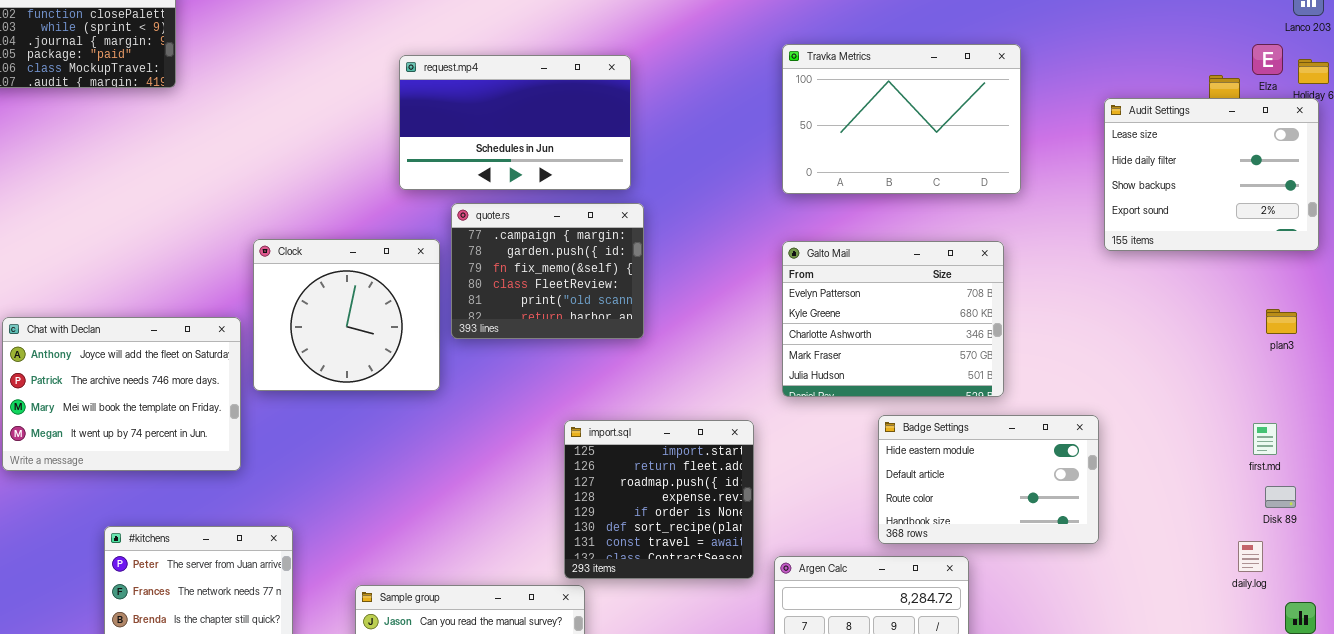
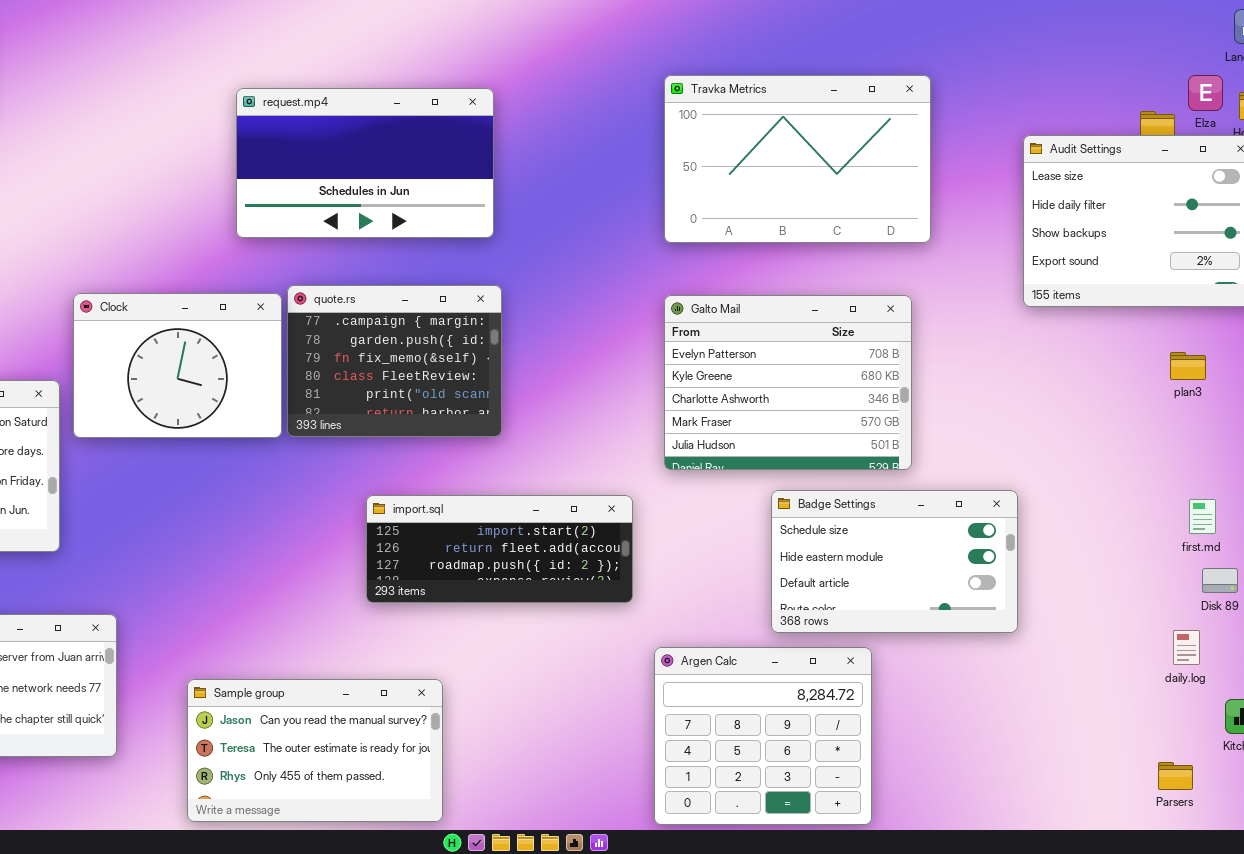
quote.rs: [451,203,644,339] -> [287,285,502,437], moved
Clock: [253,239,440,391] -> [73,293,282,438], resized
plan3: [1266,309,1297,334] -> [1170,352,1206,380], moved
Badge Settings: [878,415,1099,544] -> [771,490,1018,633], scrolled up 1 row
import.sql: [564,420,754,579] -> [366,495,633,603], resized

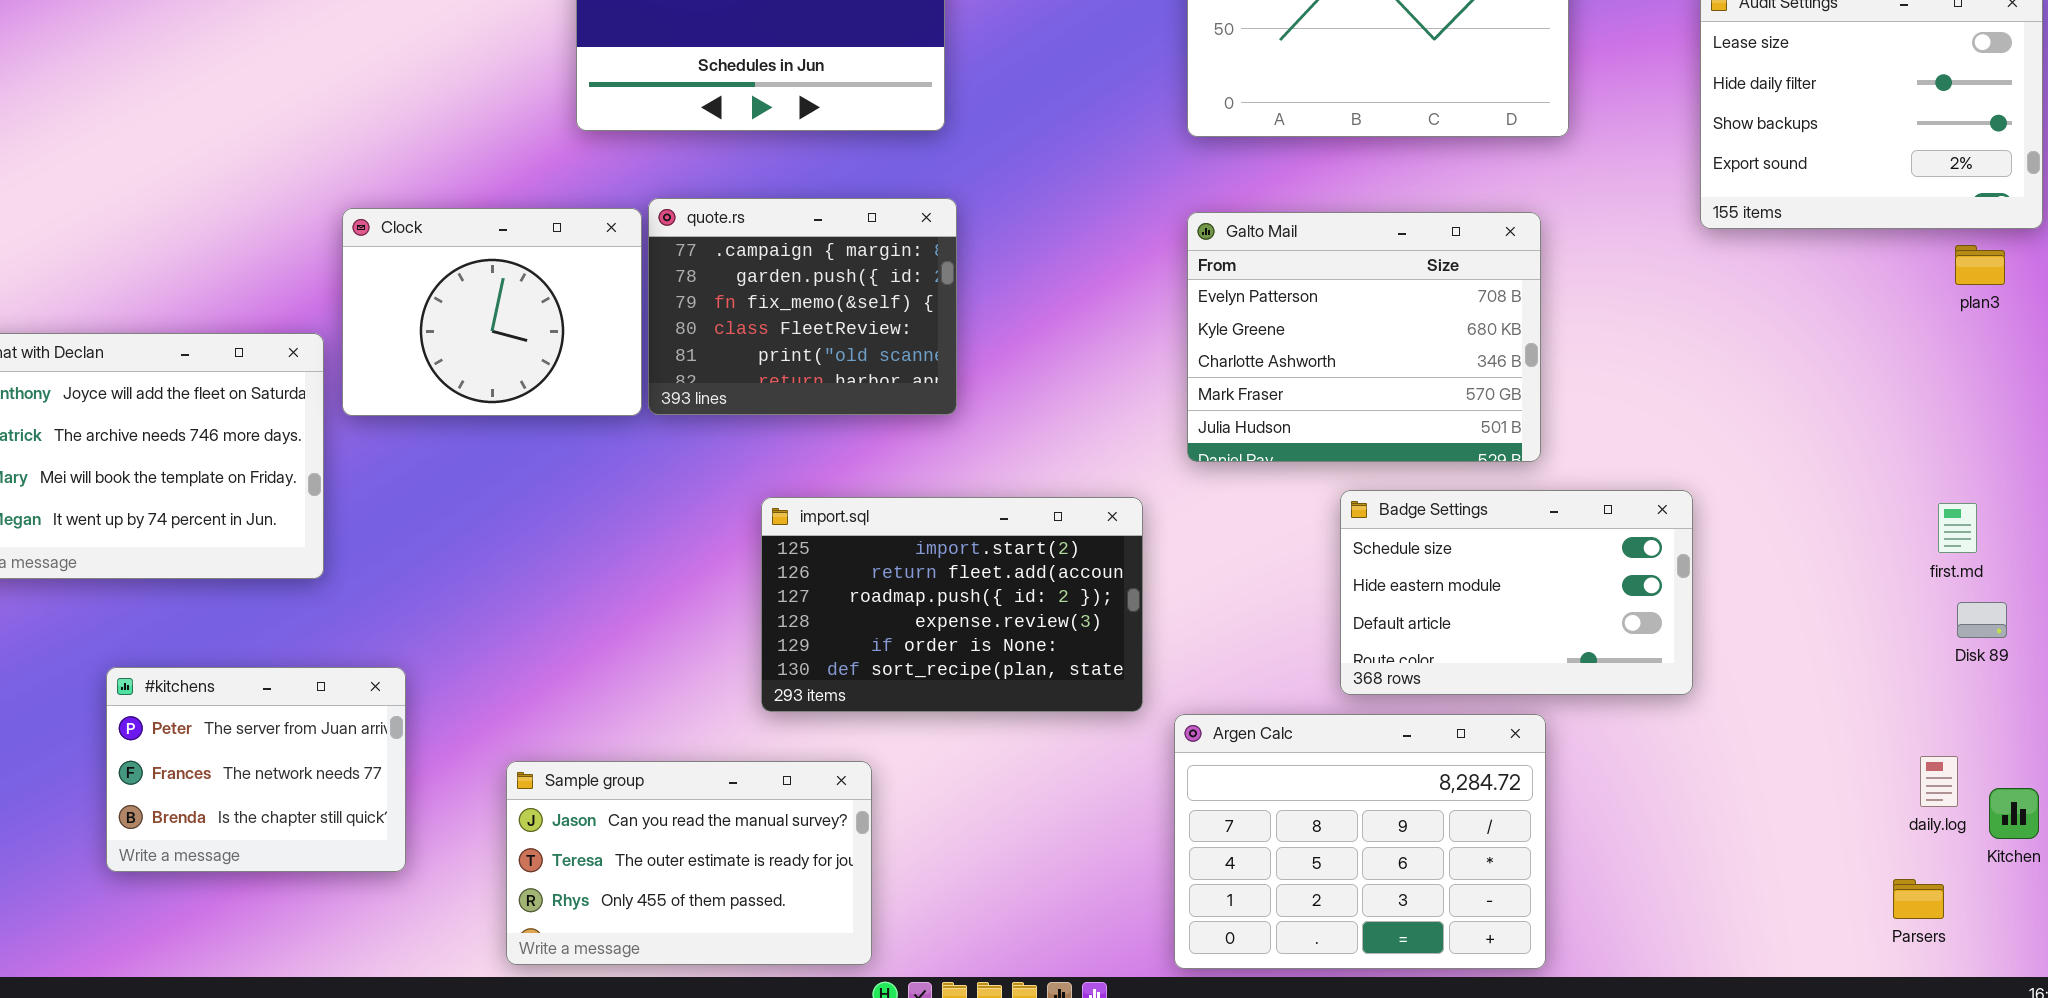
plan3: [1170,352,1206,380] -> [1955,245,2005,285], moved
import.sql: [366,495,633,603] -> [761,497,1143,712], resized
daily.log: [1173,630,1200,665] -> [1920,756,1958,807], moved
Argen Calc: [654,647,872,825] -> [1174,714,1546,969], resized

